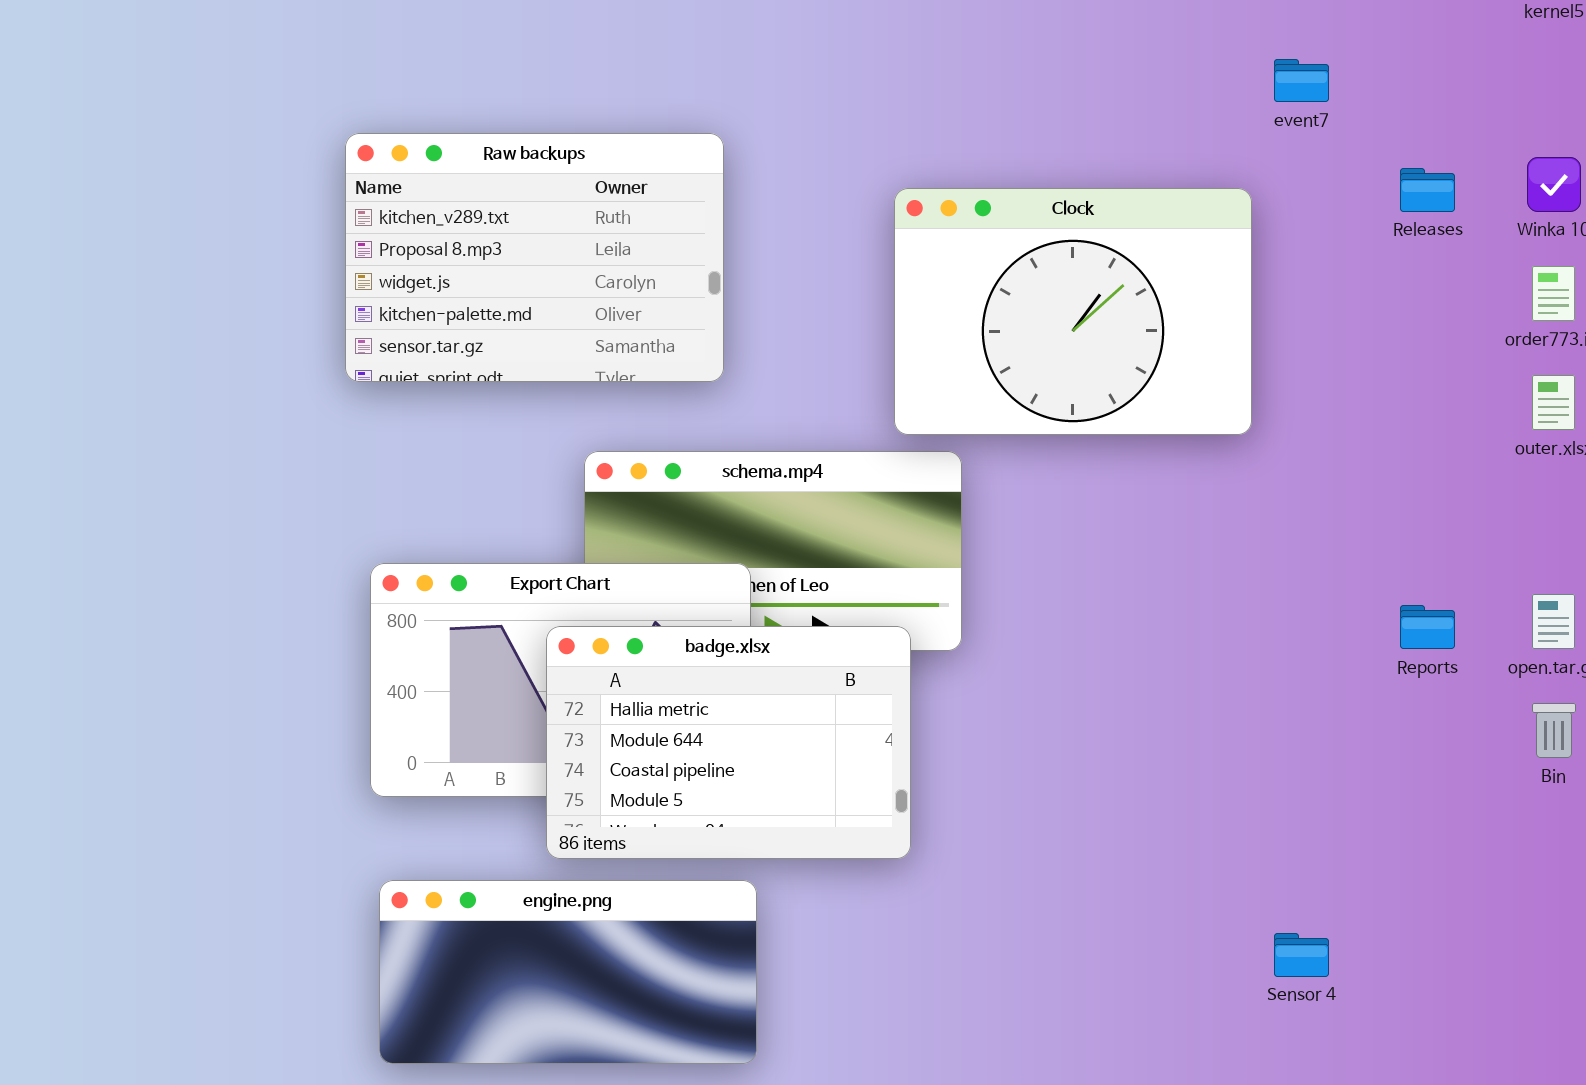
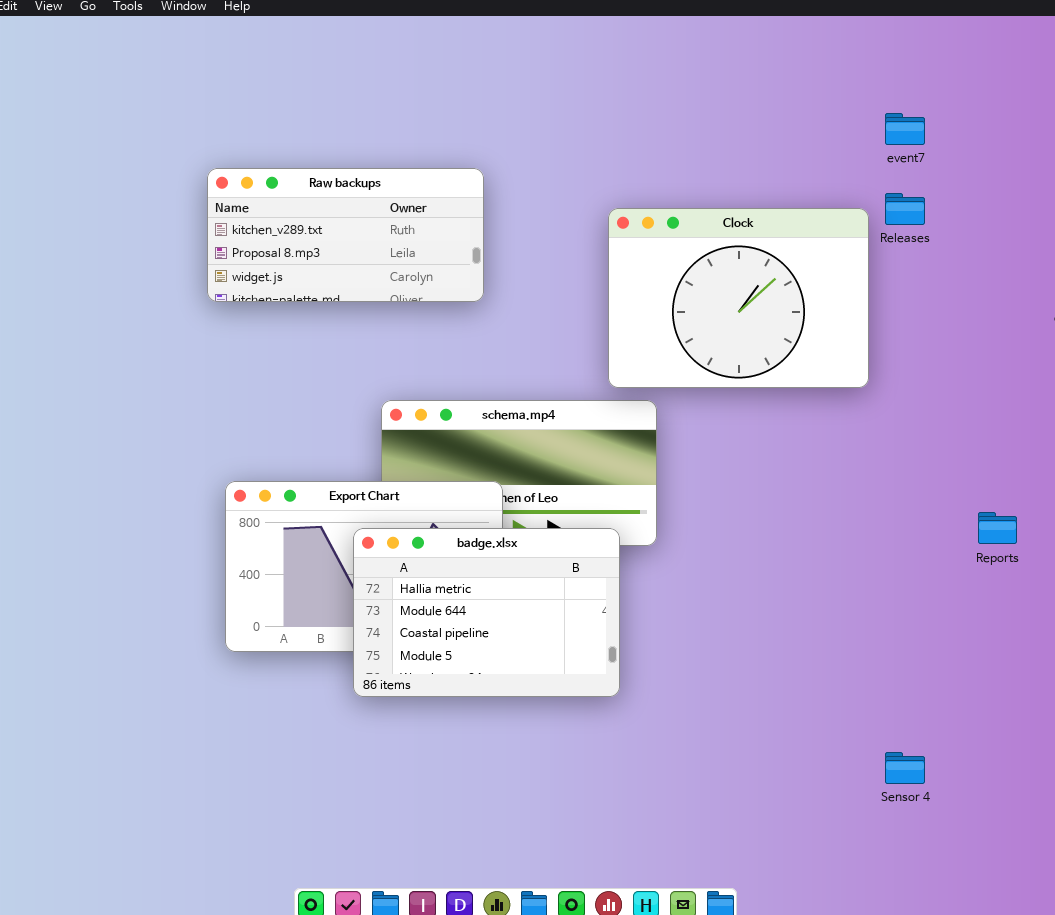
Raw backups: [345,133,724,382] -> [207,168,484,302], resized
Releases: [1400,168,1455,212] -> [885,193,925,225], moved
engine.png: [379,880,757,1064] -> none, closed

